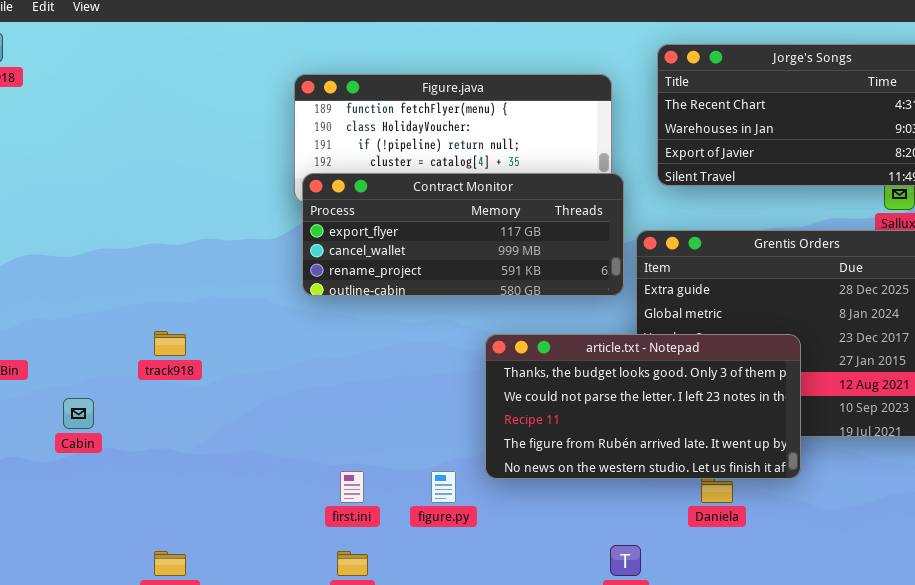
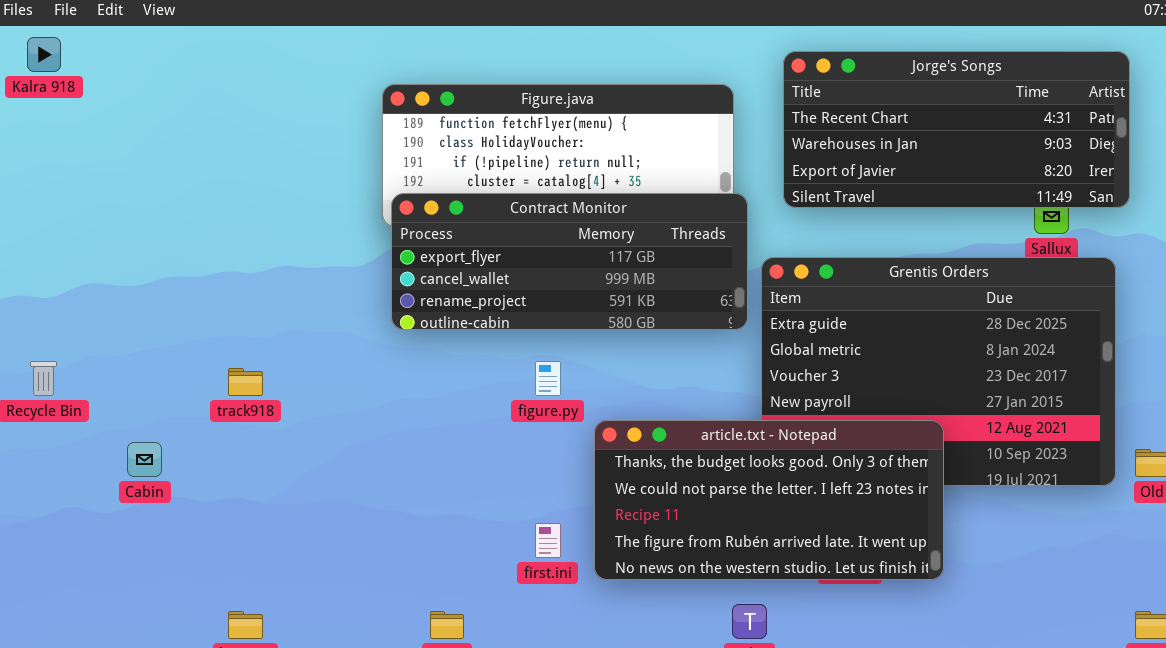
article.txt - Notepad: [485,334,801,479] -> [594,420,944,580], moved
first.ini: [340,471,364,503] -> [535,523,561,558], moved
figure.py: [431,471,456,503] -> [535,361,561,396], moved

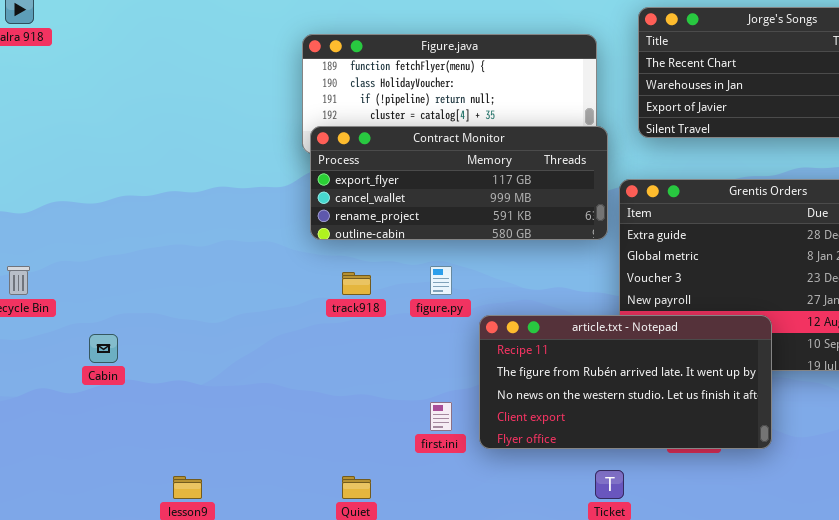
track918: [228,368,263,396] -> [342,272,371,295], moved
article.txt - Notepad: [594,420,944,580] -> [479,315,772,449], scrolled down 2 rows

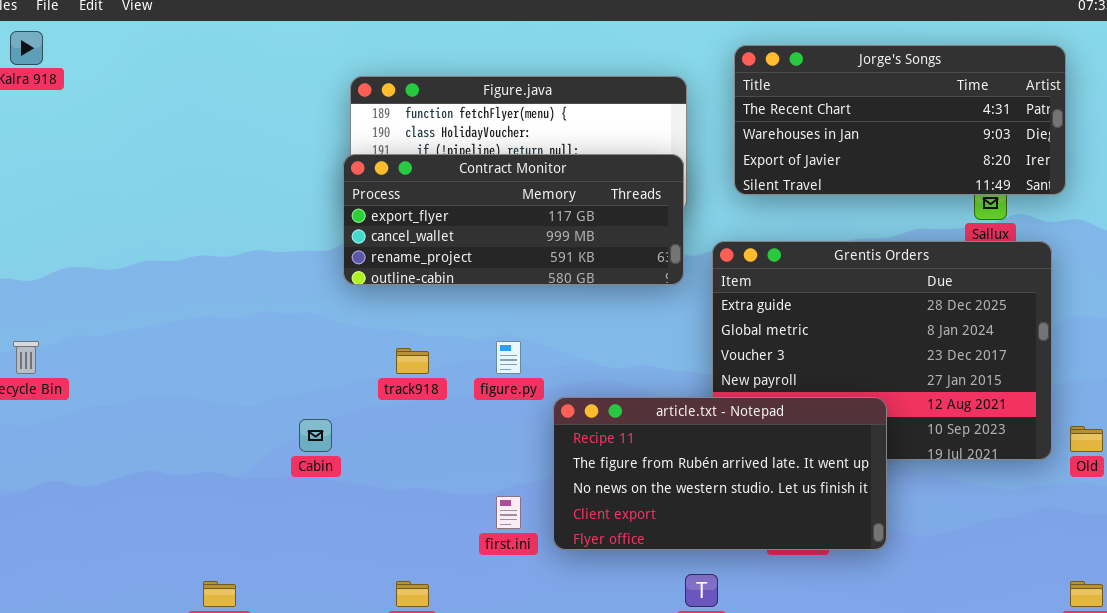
Contract Monitor: [310,126,608,240] -> [343,154,684,285], moved
Cabin: [89,334,118,363] -> [299,419,332,452], moved

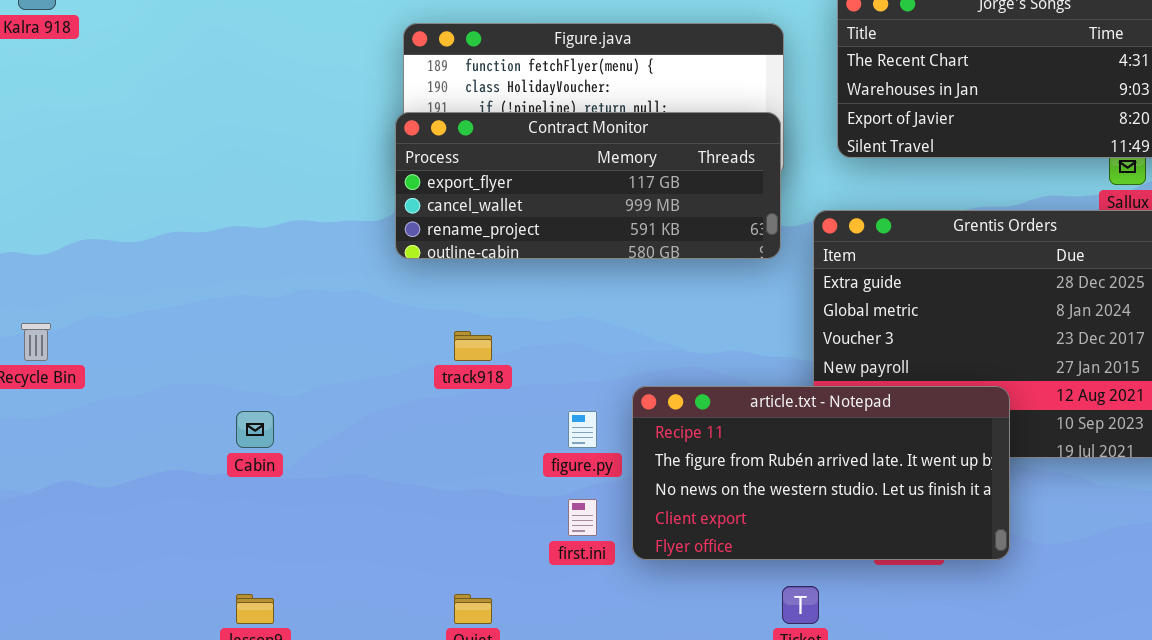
figure.py: [496,341,521,374] -> [568,411,597,448], moved
Cabin: [299,419,332,452] -> [236,411,274,448], moved

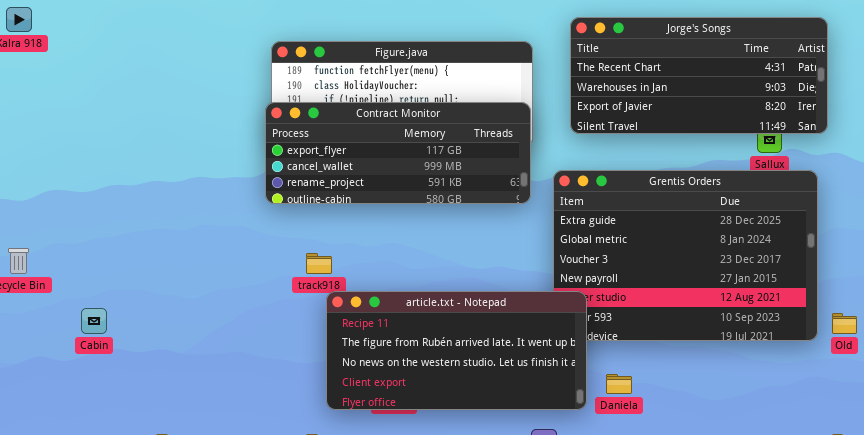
article.txt - Notepad: [632,386,1010,560] -> [326,291,587,410], moved
Cabin: [236,411,274,448] -> [81,308,107,334], moved

